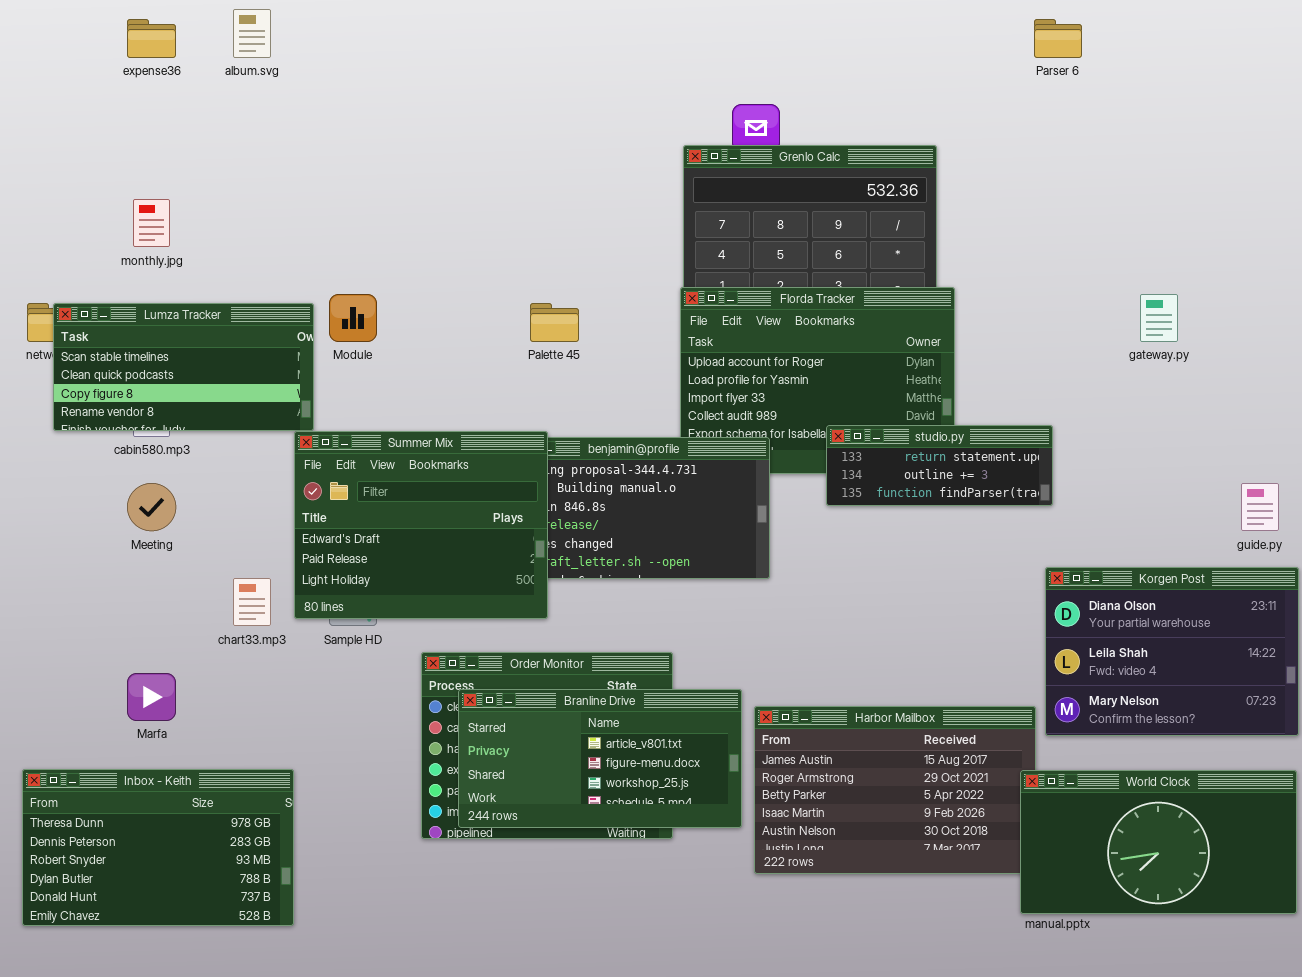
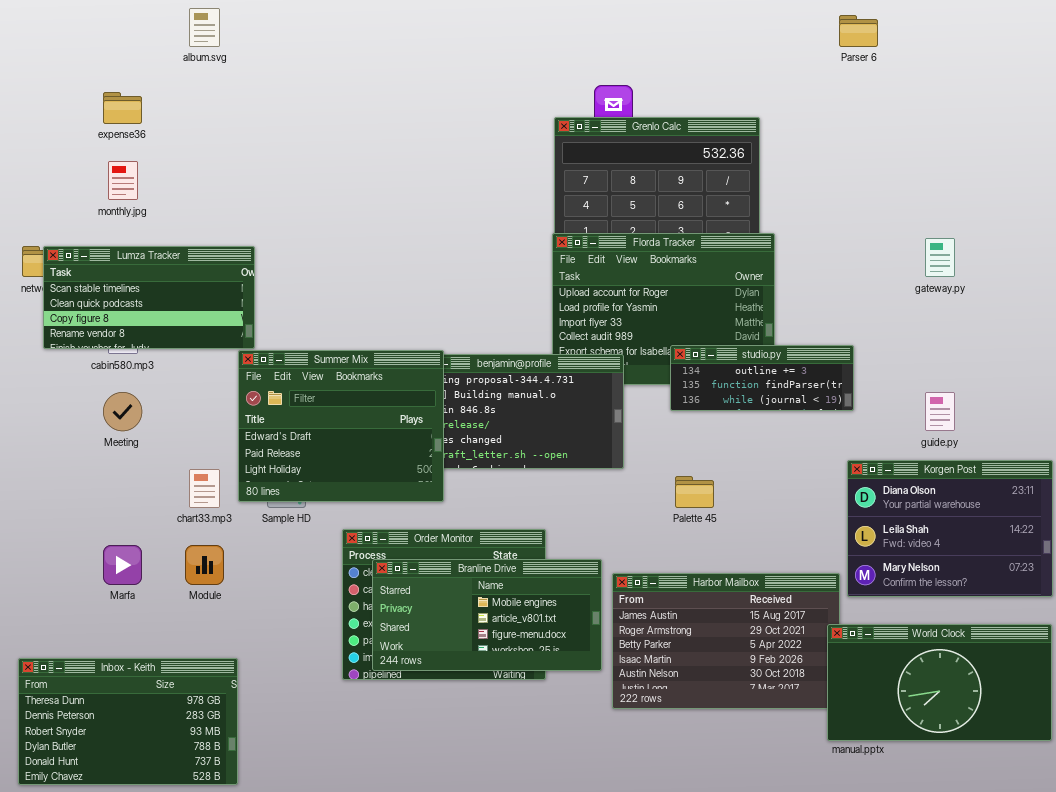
expense36: [127,19,176,58] -> [103,92,142,124], moved
Module: [329,294,377,342] -> [185,545,224,585], moved
Palette 45: [530,303,579,342] -> [675,476,714,508], moved
studio.py: [826,425,1053,506] -> [670,345,854,411], scrolled down 1 row
guide.py: [1241,483,1279,531] -> [925,392,955,431], moved
Branline Drive: [458,689,742,828] -> [372,559,602,671], scrolled up 1 row
Inbox - Keith: [22,769,294,926] -> [18,658,238,785], moved

